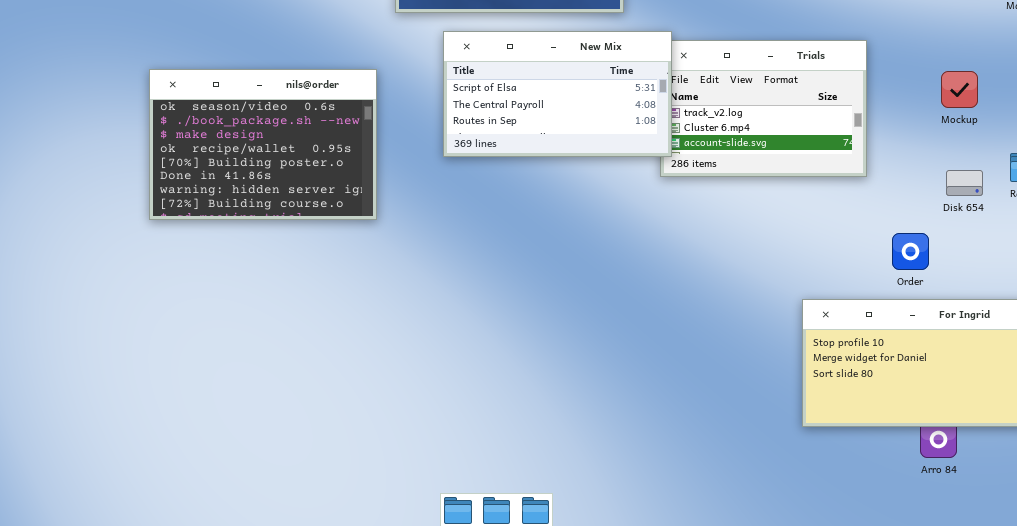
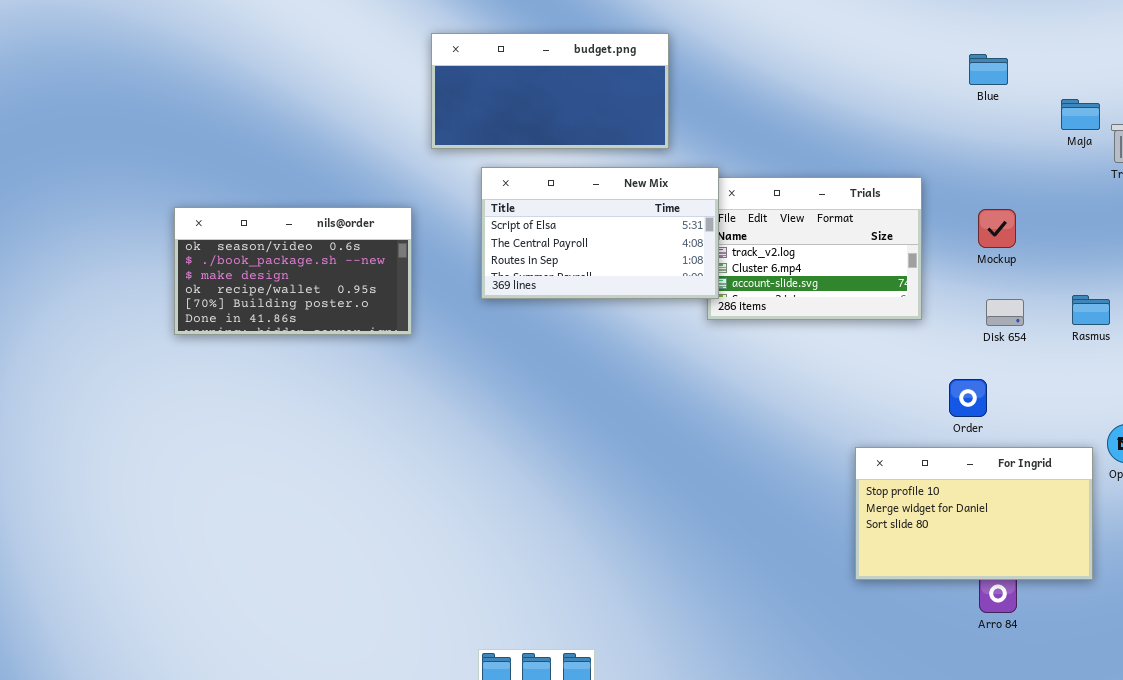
nils@order: [149,69,377,220] -> [174,207,412,335], resized
Mockup: [941,71,978,108] -> [978,209,1016,248], moved
Disk 654: [946,170,983,196] -> [986,299,1024,326], moved

